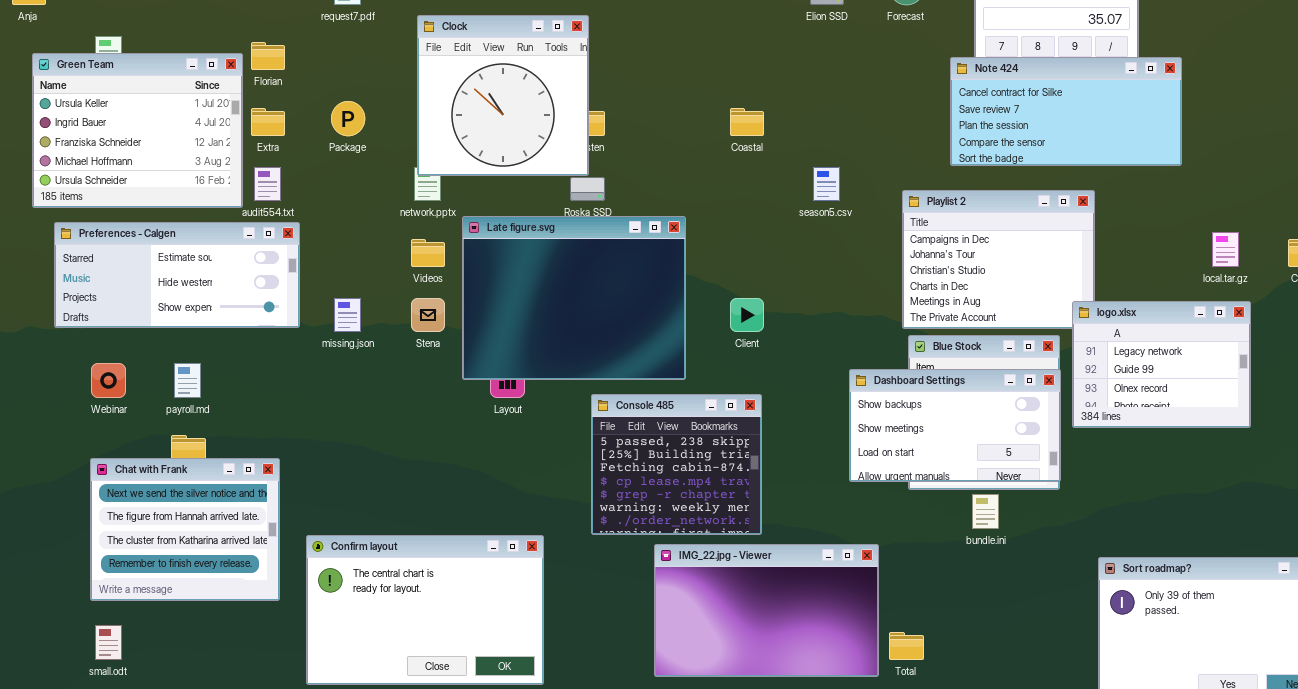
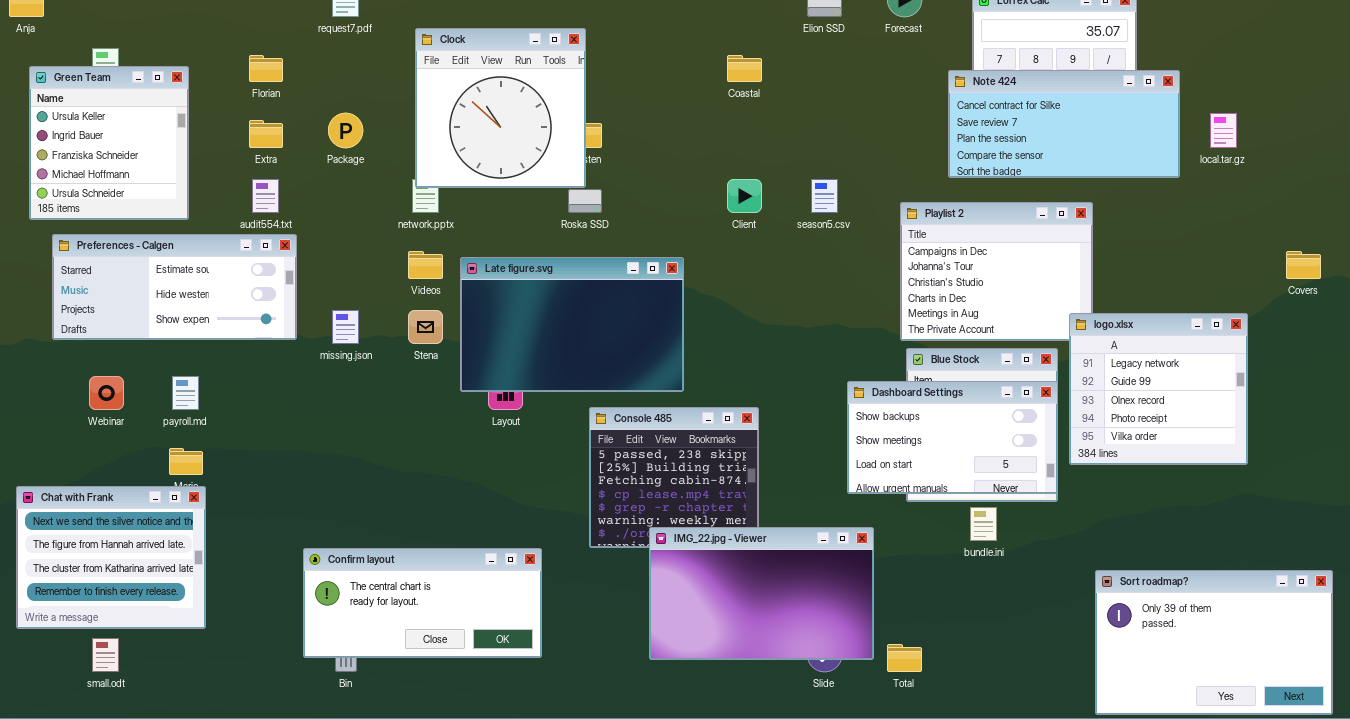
Green Team: [32,53,243,208] -> [29,66,189,220], resized
Coastal: [730,108,764,136] -> [727,55,762,82], moved
Late figure.svg: [462,216,686,380] -> [460,257,684,392], resized
local.tar.gz: [1212,232,1239,267] -> [1210,113,1237,148], moved
Client: [730,298,764,332] -> [727,179,762,213], moved
logo.xlsx: [1072,301,1251,428] -> [1069,313,1248,465], resized
Chat with Frank: [90,458,280,601] -> [16,486,206,629], moved
Confirm layout: [306,535,544,685] -> [303,548,542,658], resized
IMG_22.jpg - Viewer: [654,544,879,677] -> [649,527,874,660], moved

